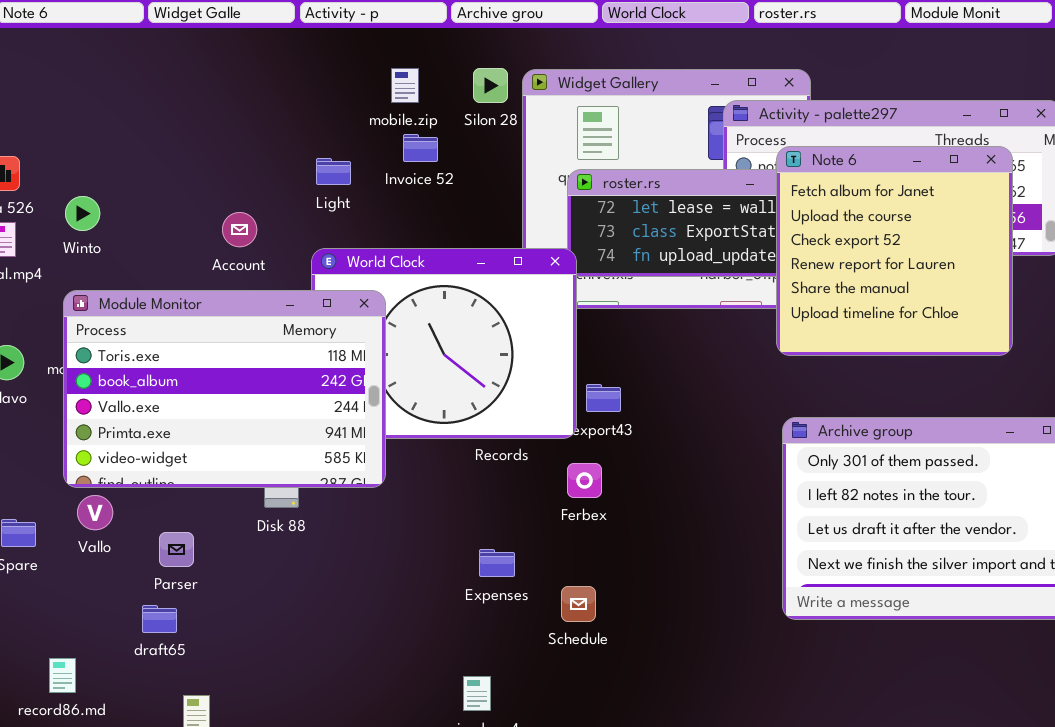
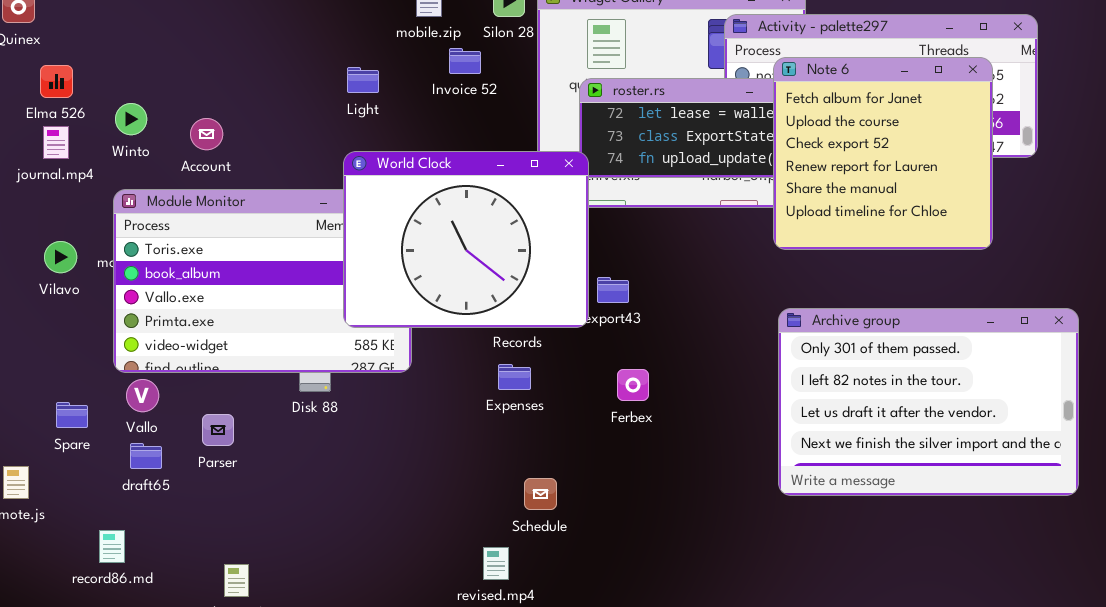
Invoice 52: [403,134,438,162] -> [449,48,481,74], moved
Account: [222,212,257,247] -> [190,118,223,150], moved
World Clock: [311,248,577,439] -> [343,151,589,328], raised
Ferbex: [567,463,602,498] -> [617,369,649,401], moved
Expenses: [479,549,515,577] -> [498,364,531,390], moved
Schedule: [561,586,596,622] -> [524,478,557,510], moved
draft65: [142,605,177,633] -> [130,443,162,469], moved

